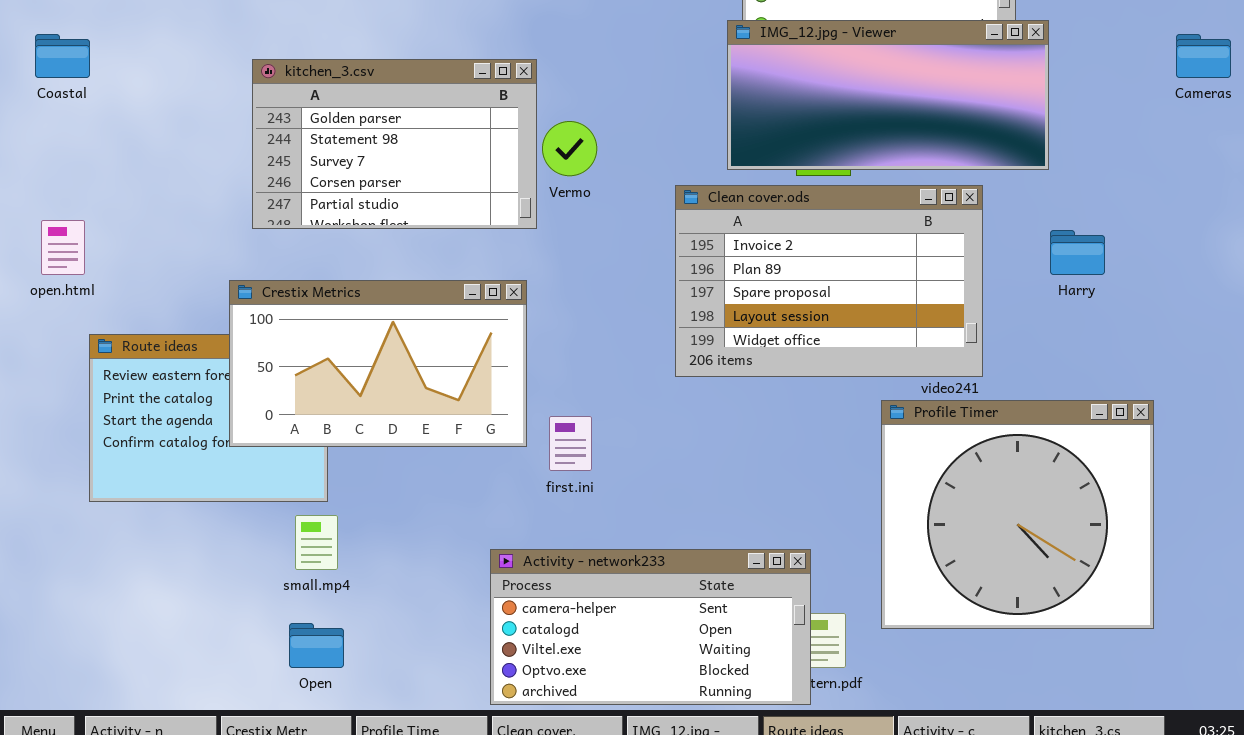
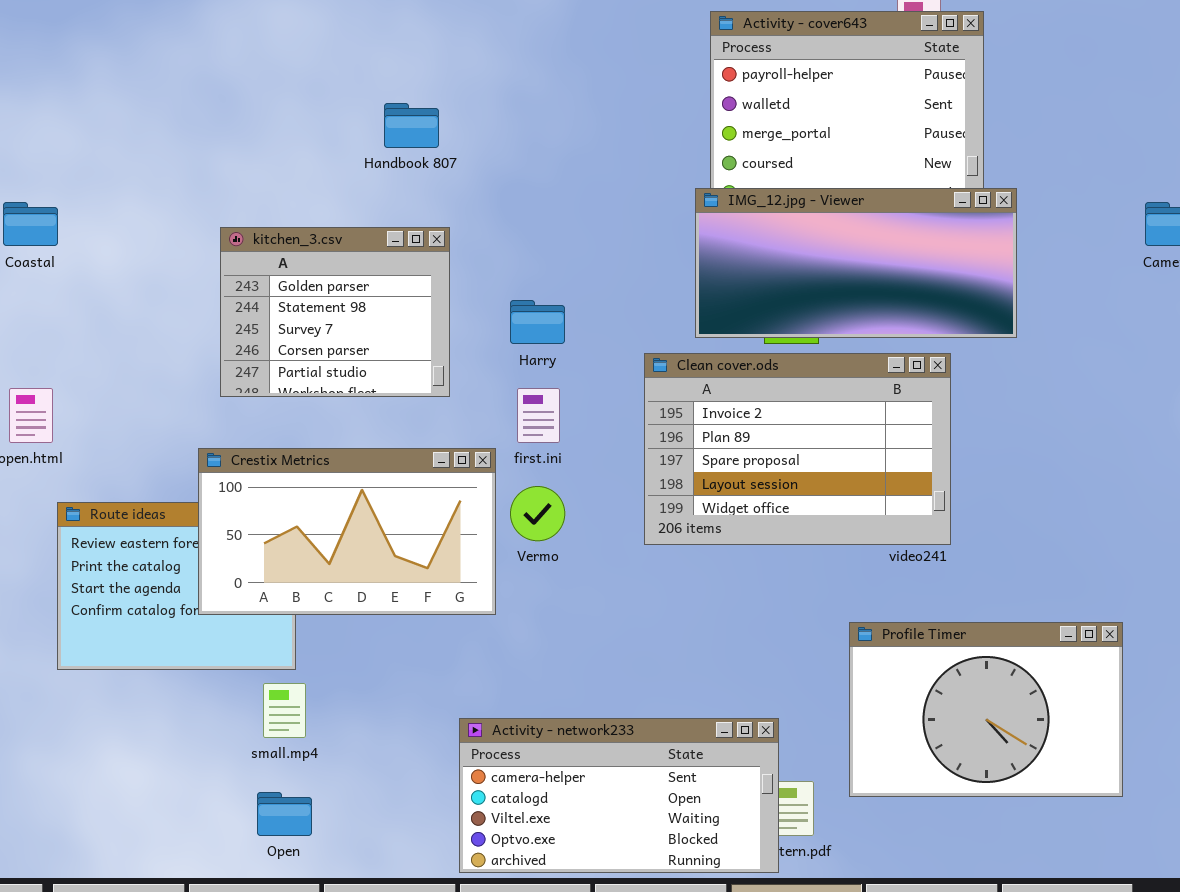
kitchen_3.csv: [252,59,537,229] -> [220,227,450,397], resized
Vermo: [542,121,597,176] -> [510,486,565,541], moved
Harry: [1050,230,1105,275] -> [510,300,565,344], moved
Profile Timer: [881,400,1154,629] -> [849,622,1123,797], resized
first.ini: [549,416,592,471] -> [517,388,560,443], moved

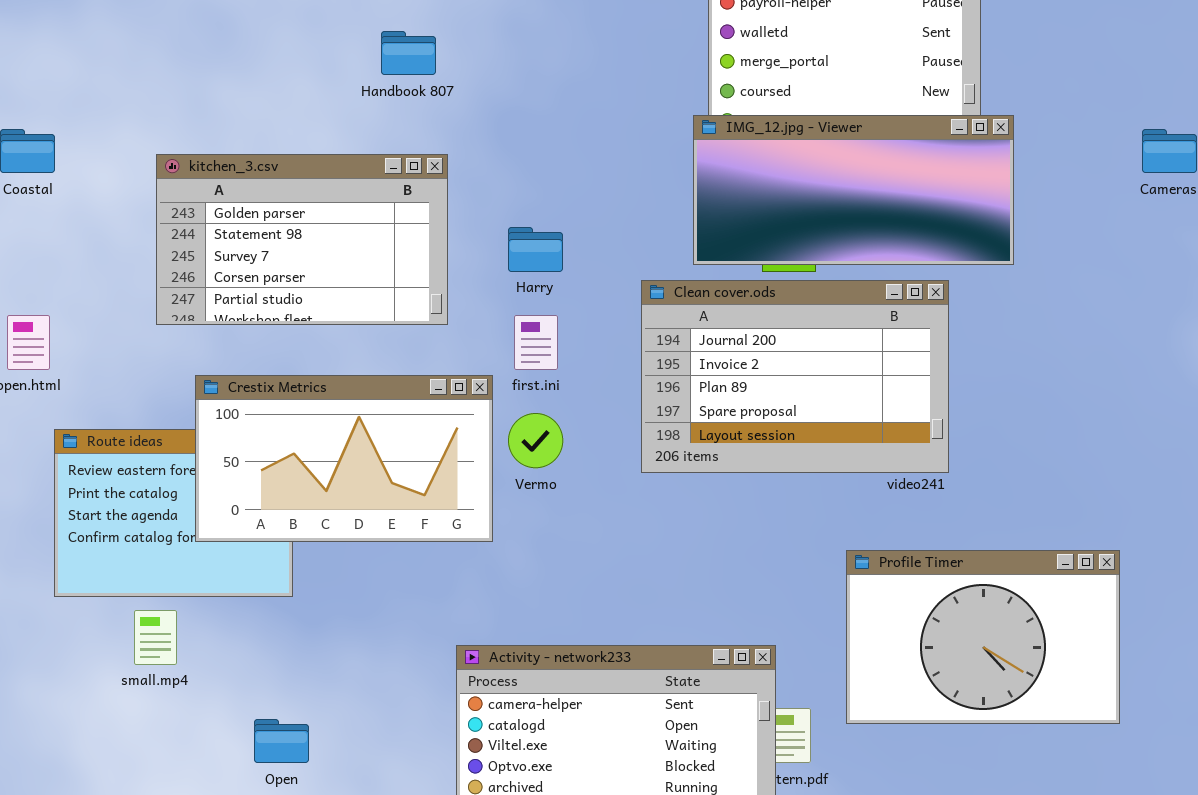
kitchen_3.csv: [220,227,450,397] -> [156,154,448,325], resized
Clean cover.ods: [644,353,951,545] -> [641,280,949,473], scrolled up 1 row
small.mp4: [263,683,306,738] -> [134,610,177,665], moved

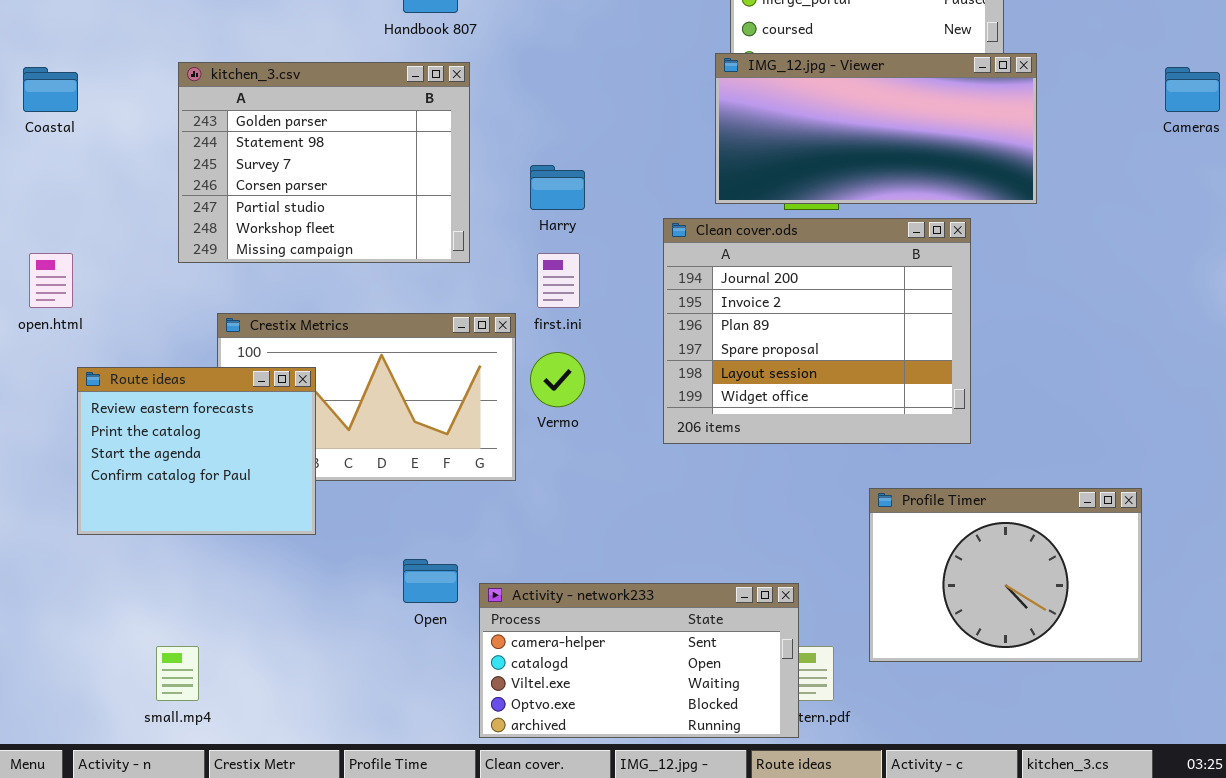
kitchen_3.csv: [156,154,448,325] -> [178,62,470,263], resized
Clean cover.ods: [641,280,949,473] -> [663,218,971,444], resized
Route ideas: [54,429,293,597] -> [77,367,316,535], raised
small.mp4: [134,610,177,665] -> [156,646,199,701], moved
Open: [254,719,309,763] -> [403,559,458,603], moved

